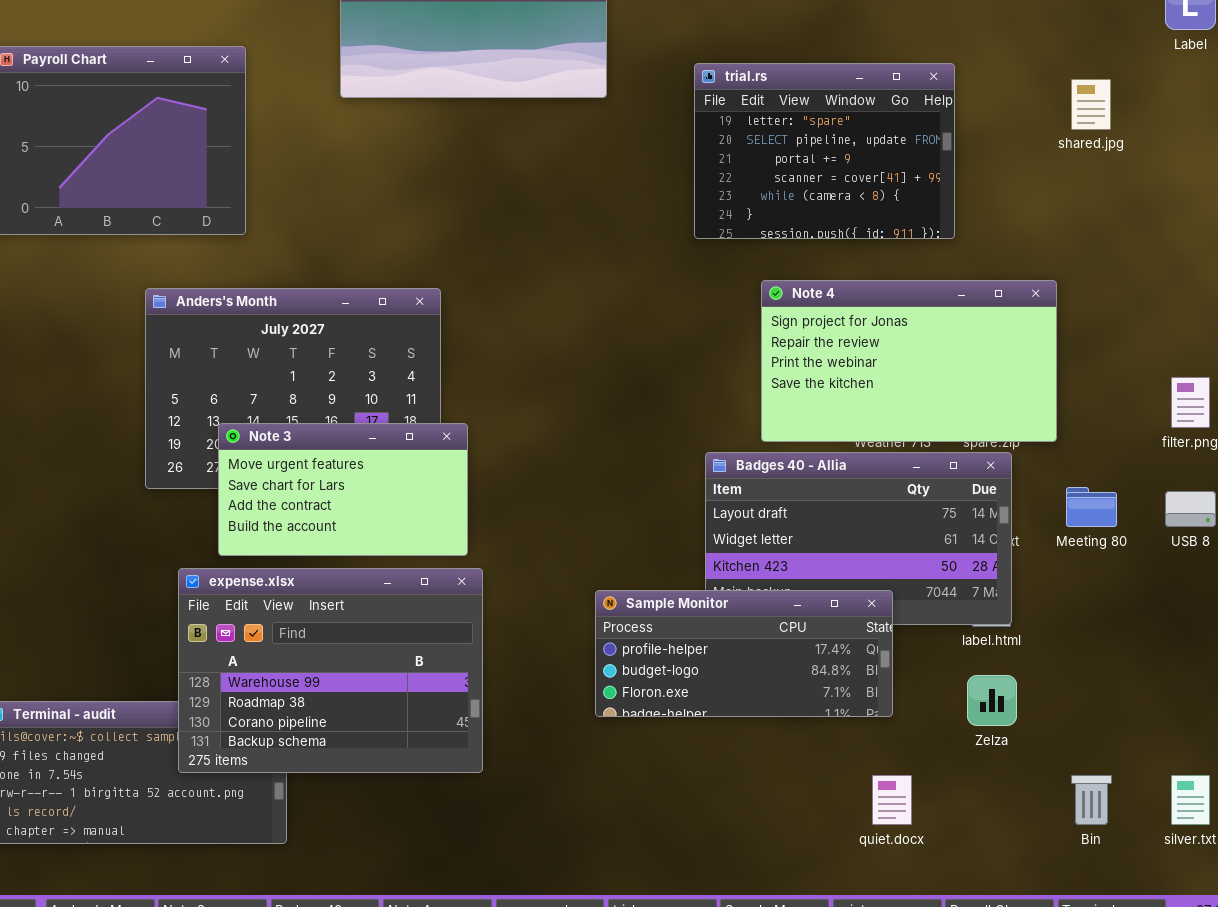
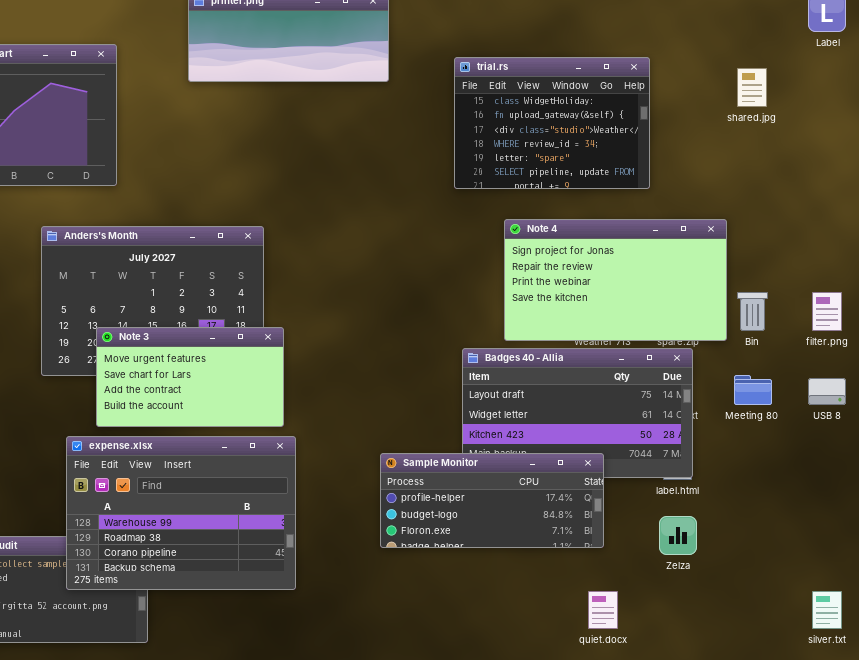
trial.rs: [694,63,955,239] -> [454,57,650,189], scrolled up 4 rows
Bin: [1071,775,1112,825] -> [737,292,768,331], moved

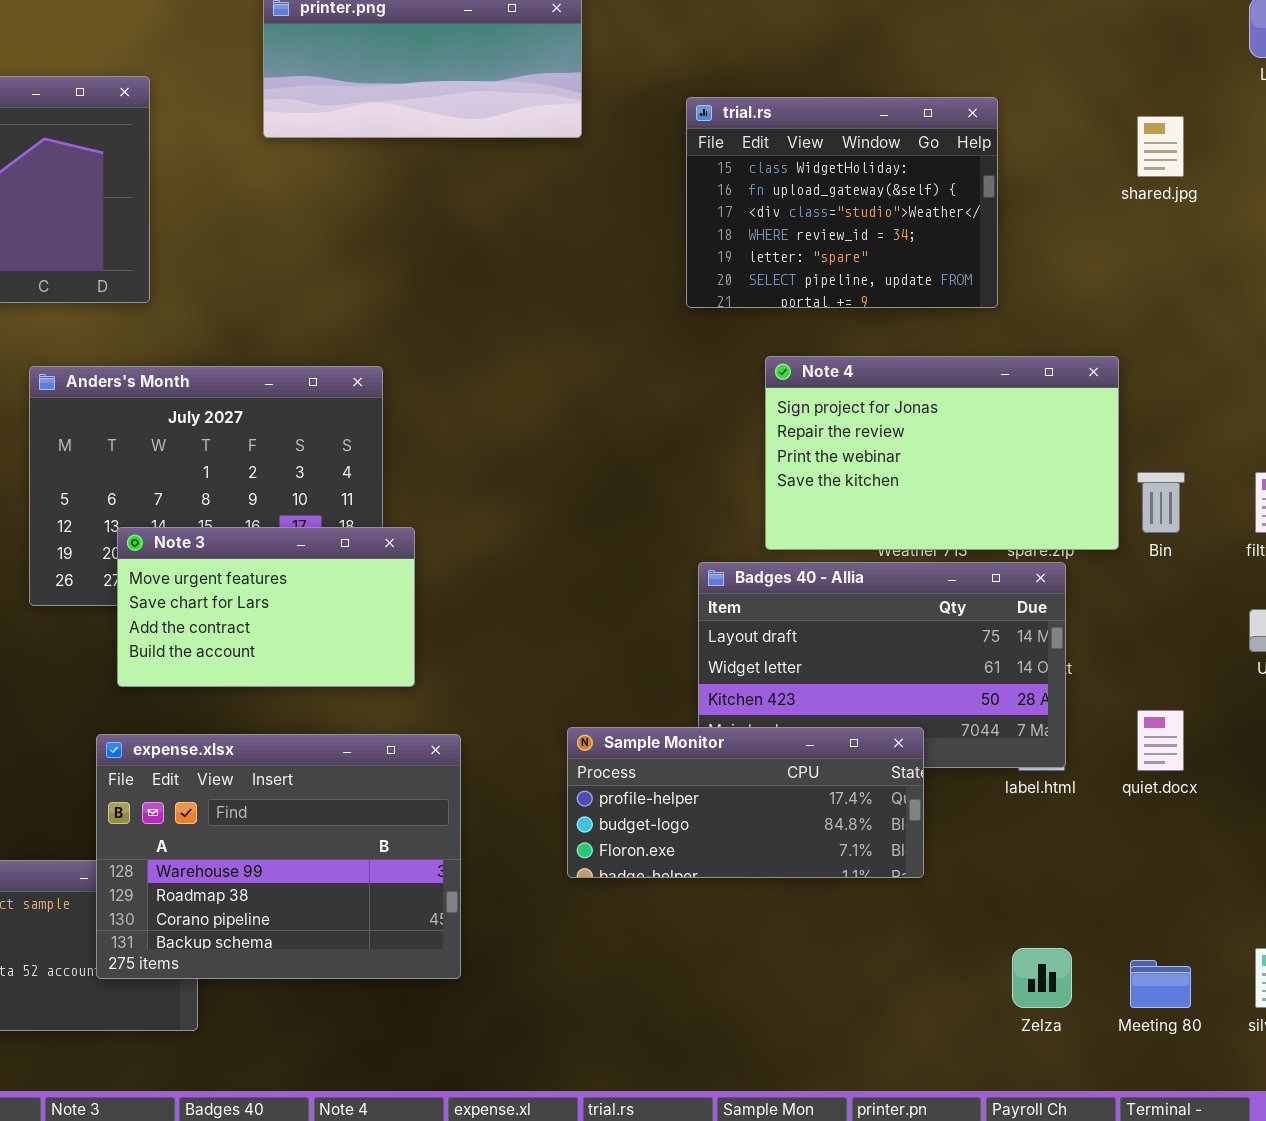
Meeting 80: [734,375,772,405] -> [1130,960,1191,1008], moved
expense.xlsx: [66,436,296,590] -> [96,734,461,979], moved
Zelza: [659,516,697,555] -> [1012,948,1072,1008], moved
quiet.docx: [588,591,618,629] -> [1137,710,1184,771], moved

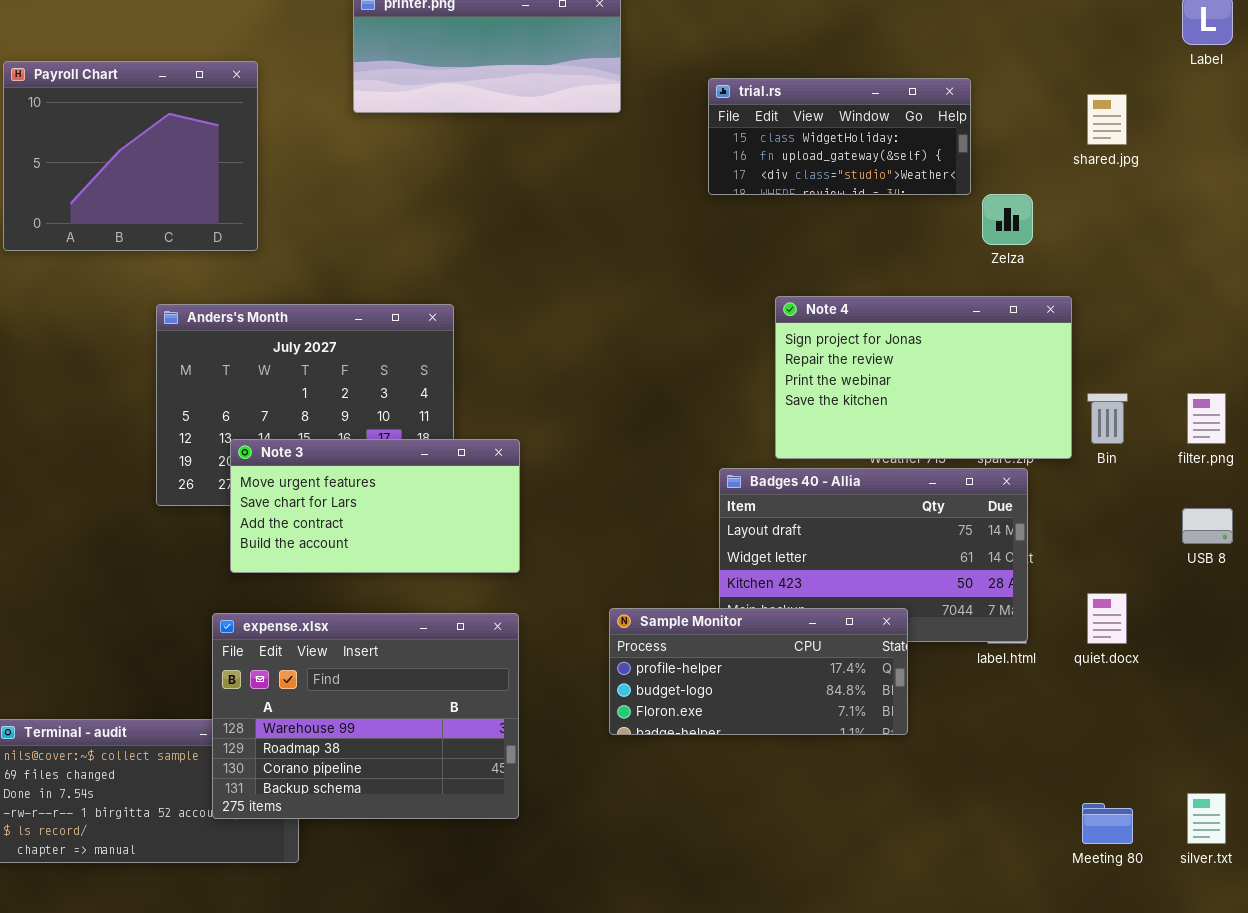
trial.rs: [686,97,998,308] -> [708,78,971,195], resized
Note 3: [117,527,415,687] -> [230,439,520,573], resized
Zelza: [1012,948,1072,1008] -> [982,194,1033,245], moved

